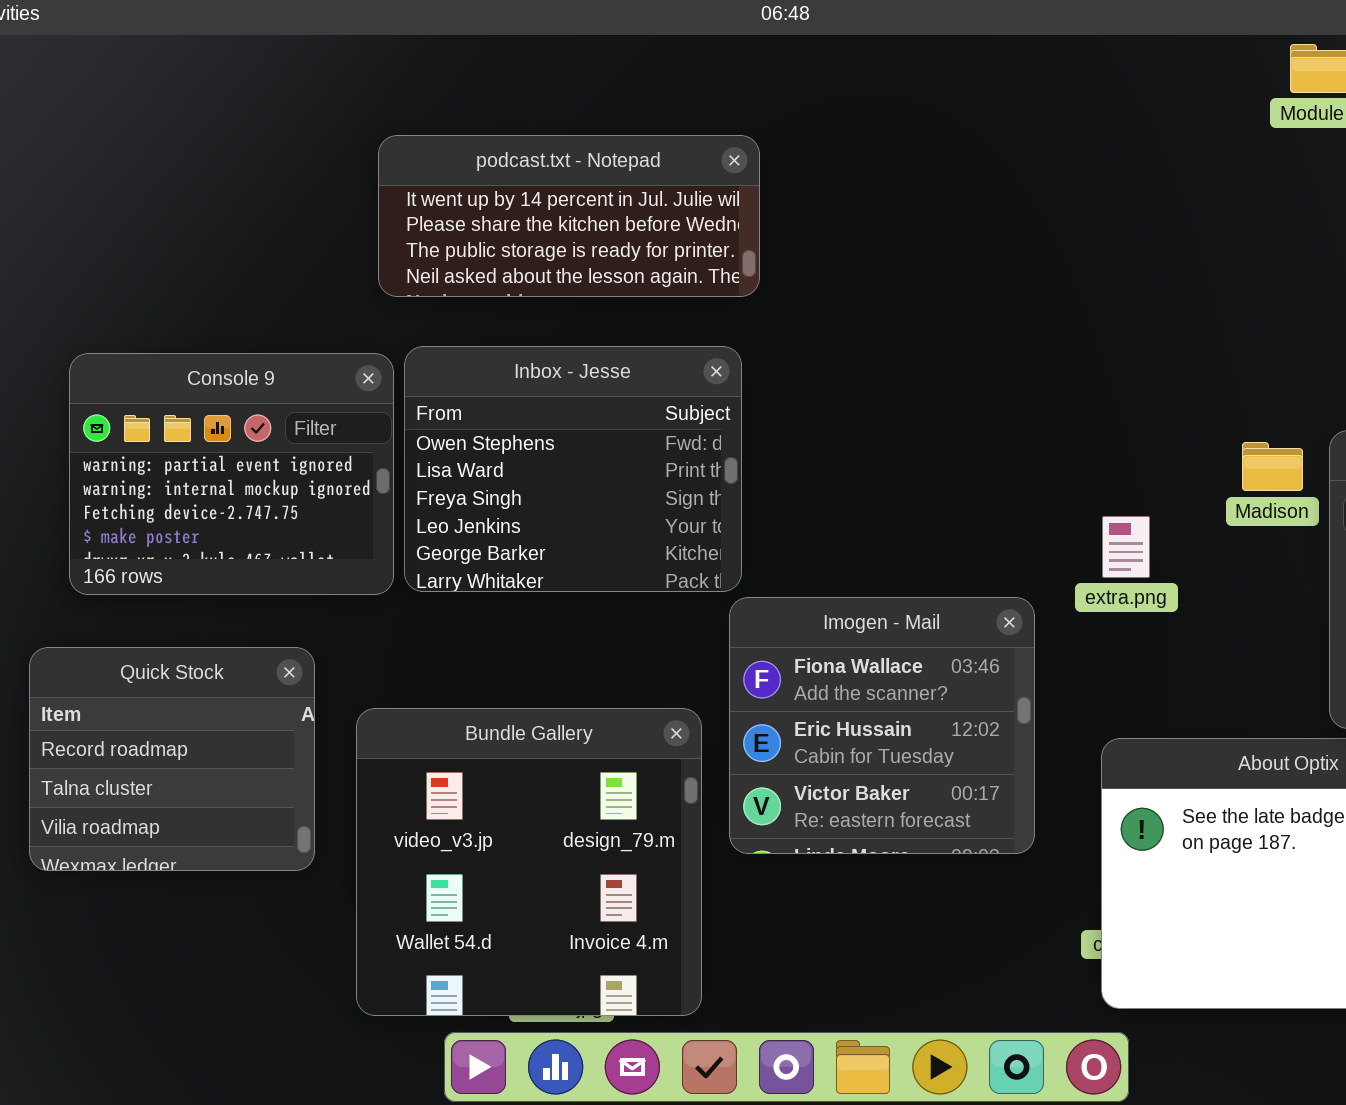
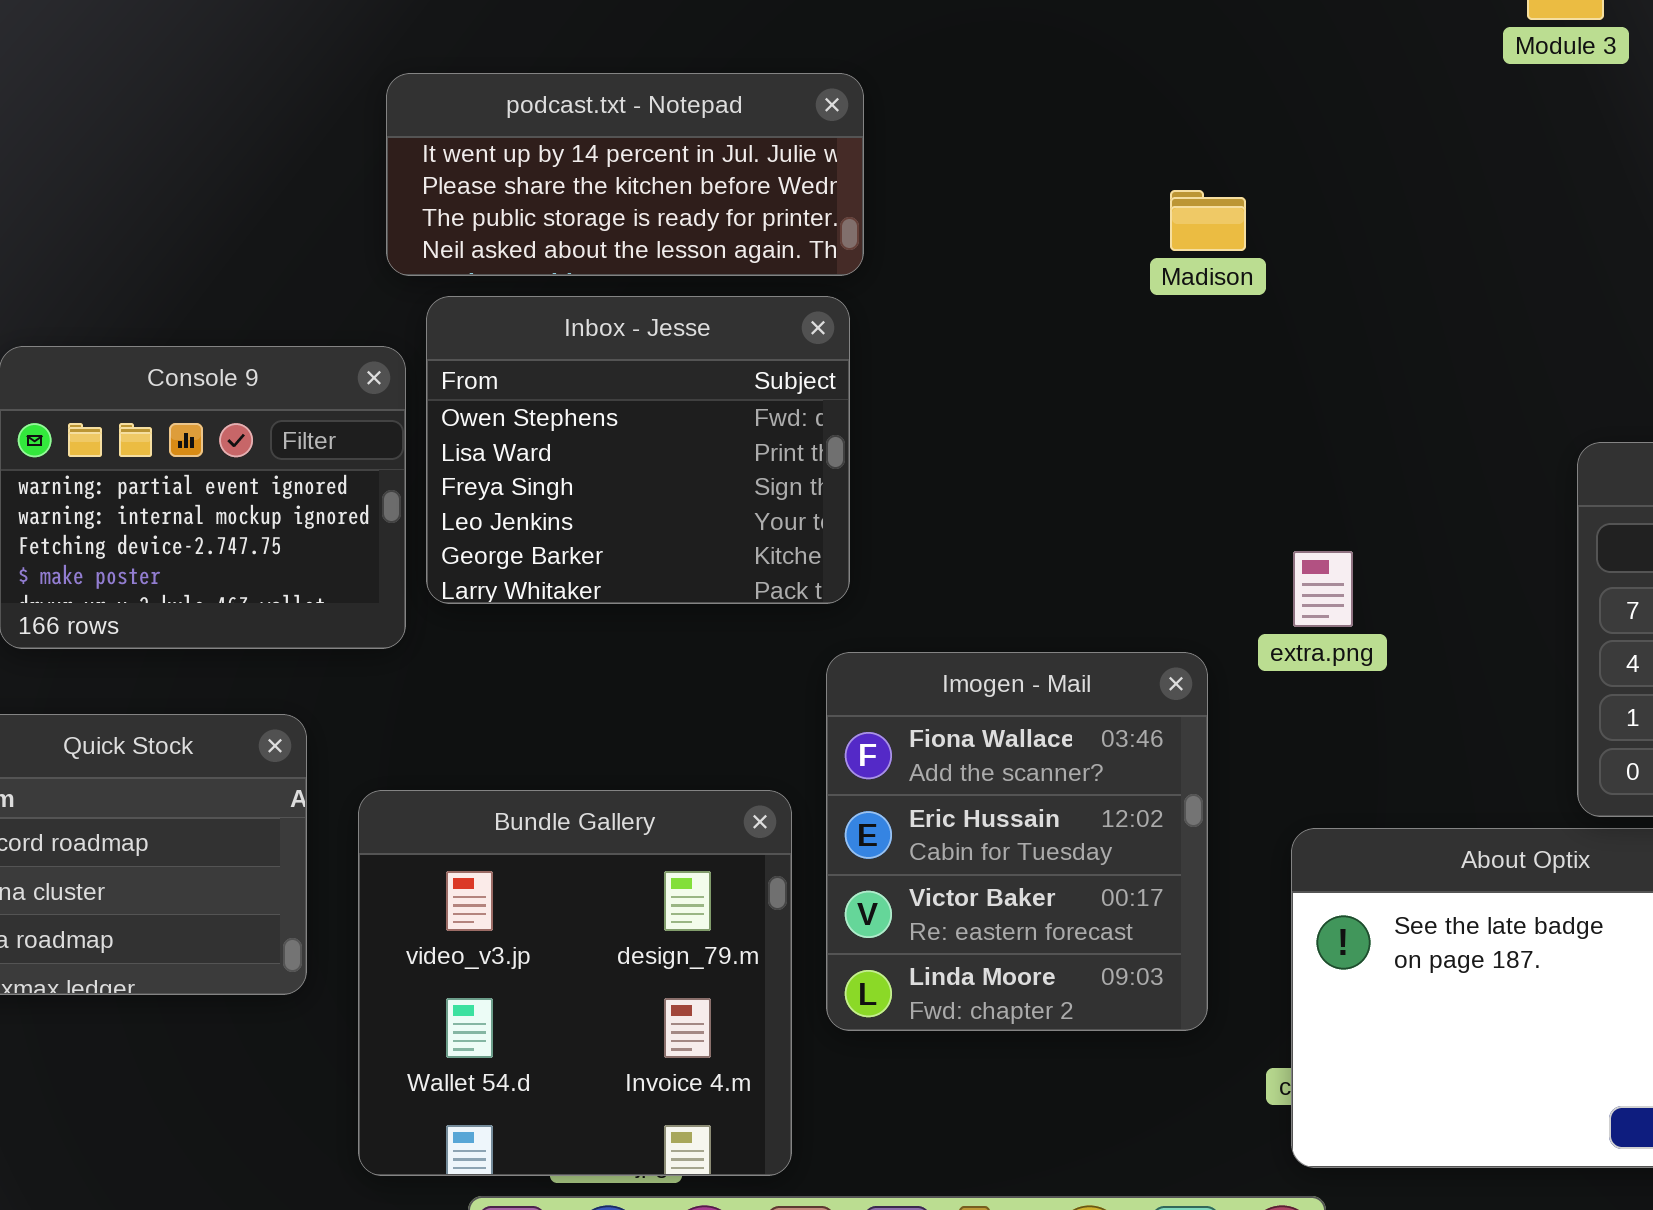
Inbox - Jesse: [404,346,742,592] -> [426,296,850,604], moved
Madison: [1242,442,1303,491] -> [1170,190,1246,251], moved
Imogen - Mail: [729,597,1035,854] -> [826,652,1208,1031], resized

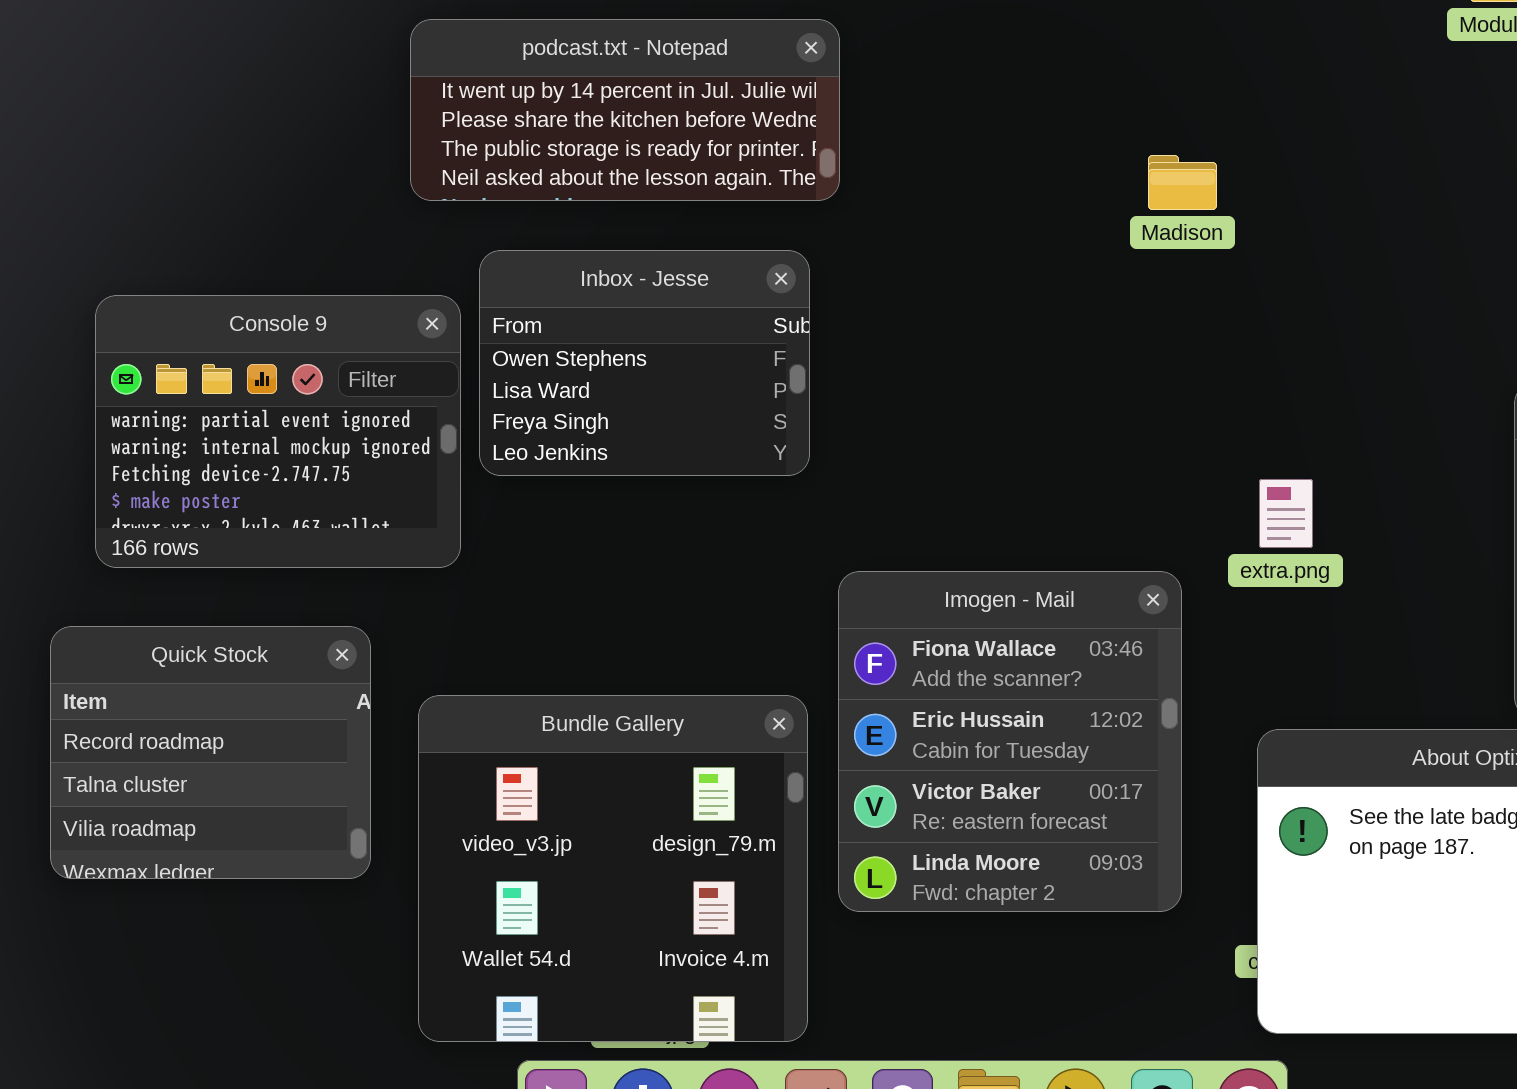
podcast.txt - Notepad: [386,73,864,276] -> [410,19,840,201], moved
Inbox - Jesse: [426,296,850,604] -> [479,250,810,476], resized

